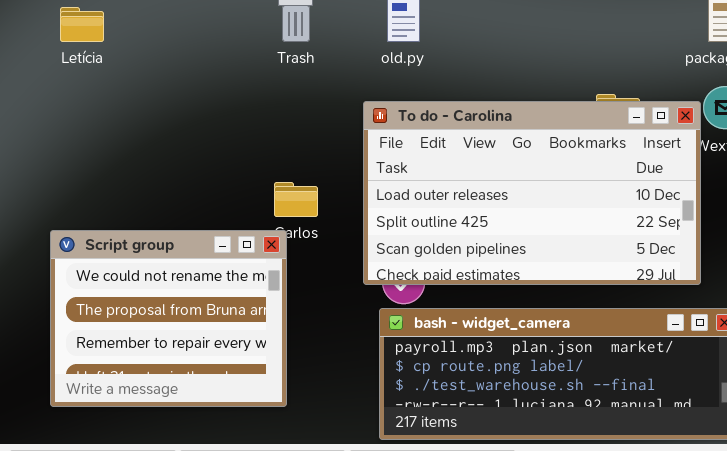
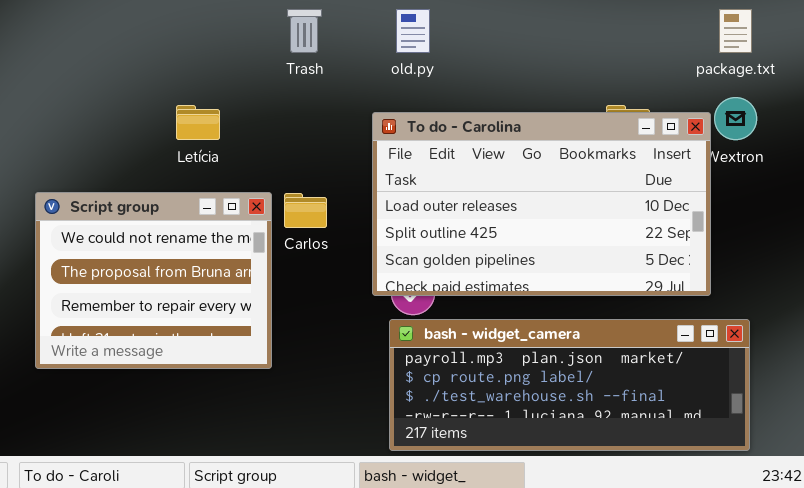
Letícia: [60,7,104,42] -> [176,105,220,140], moved
Script group: [50,230,287,407] -> [35,192,272,369], moved

